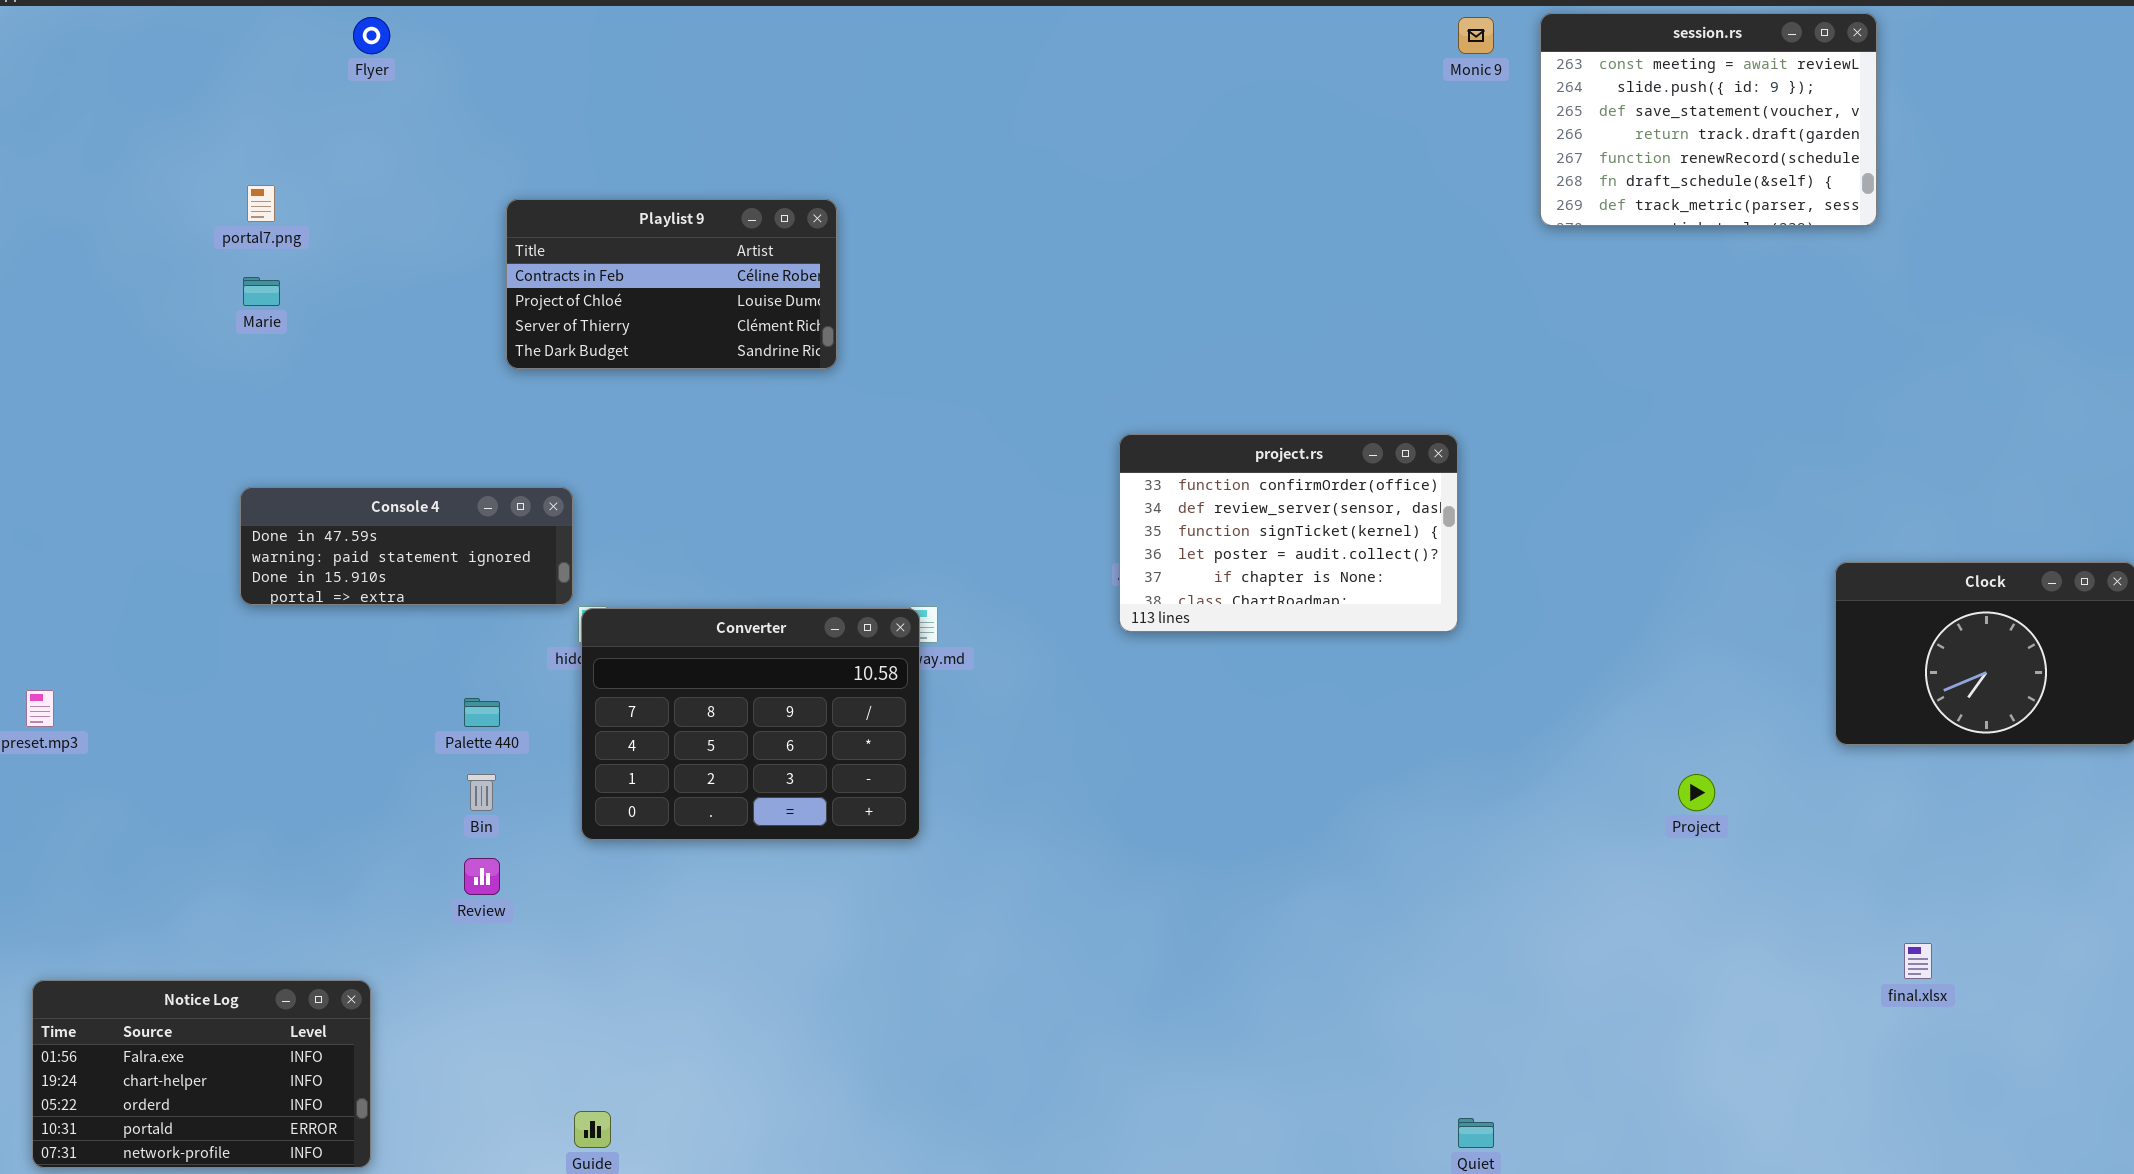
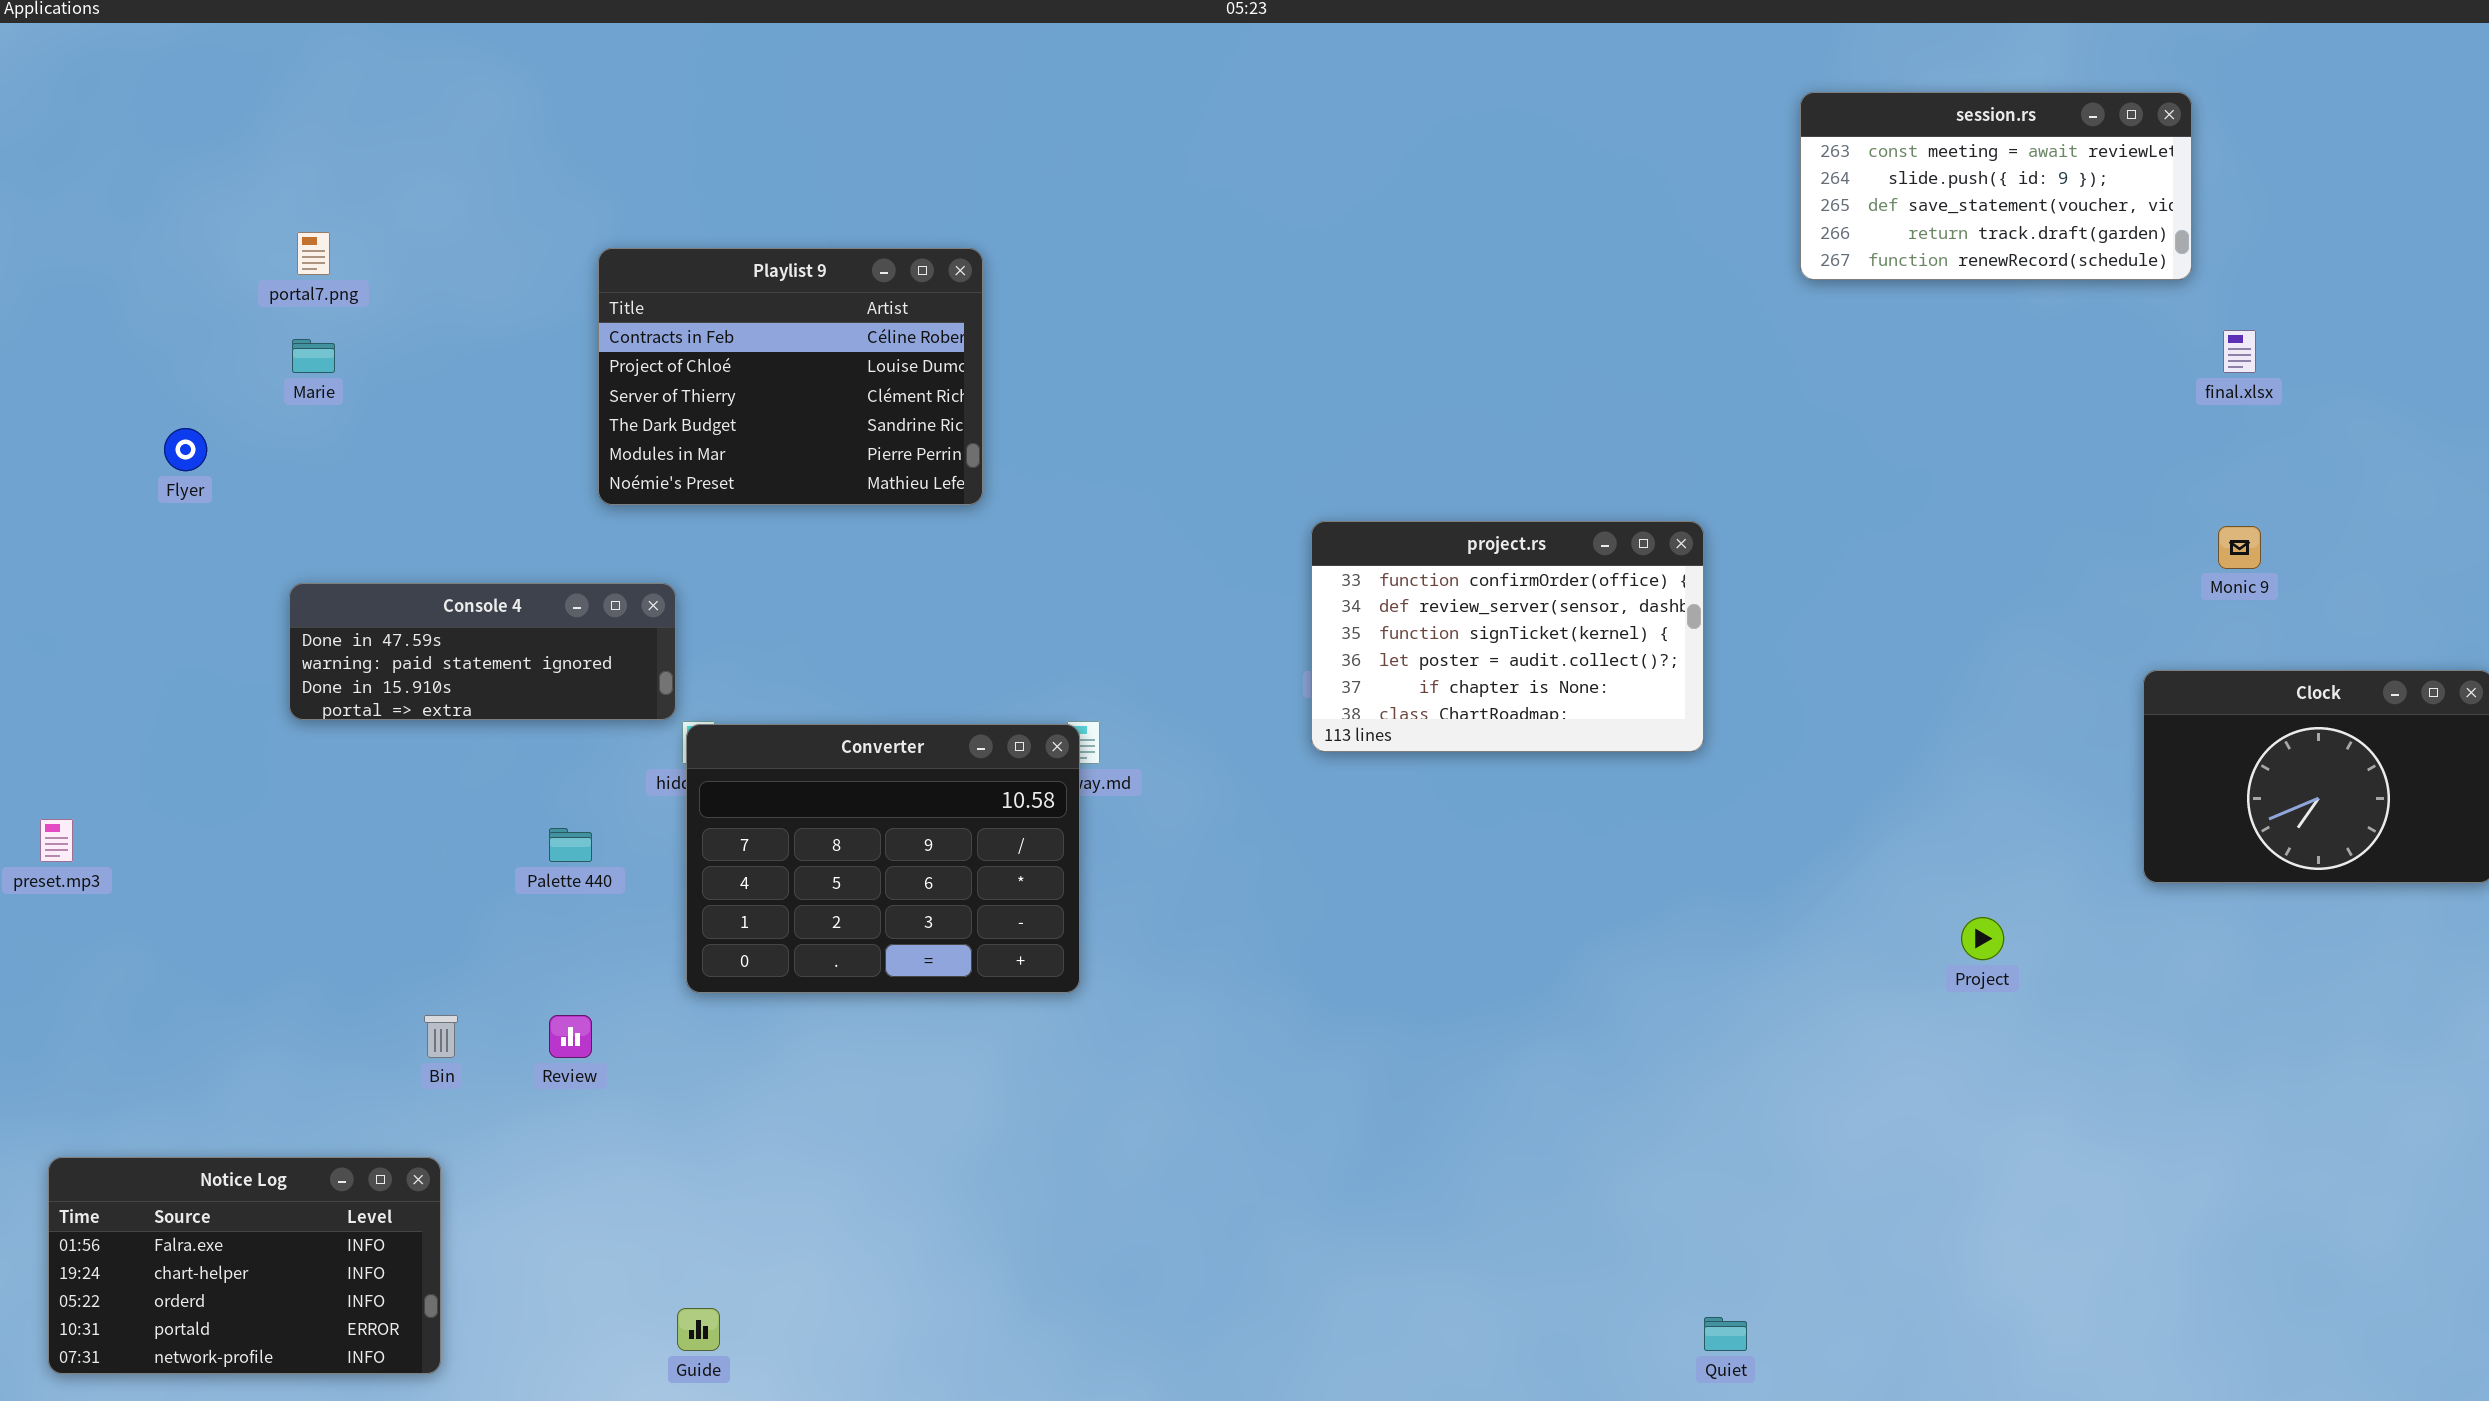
session.rs: [1540,13,1877,226] -> [1800,92,2192,280], resized
Flyer: [353,17,390,54] -> [164,428,207,471], moved
Monic 9: [1458,17,1494,54] -> [2218,526,2261,569], moved
Playlist 9: [506,199,837,369] -> [598,248,983,505], resized
Bin: [467,774,496,811] -> [424,1015,458,1058], moved
final.xlsx: [1904,943,1932,979] -> [2223,330,2256,373], moved

